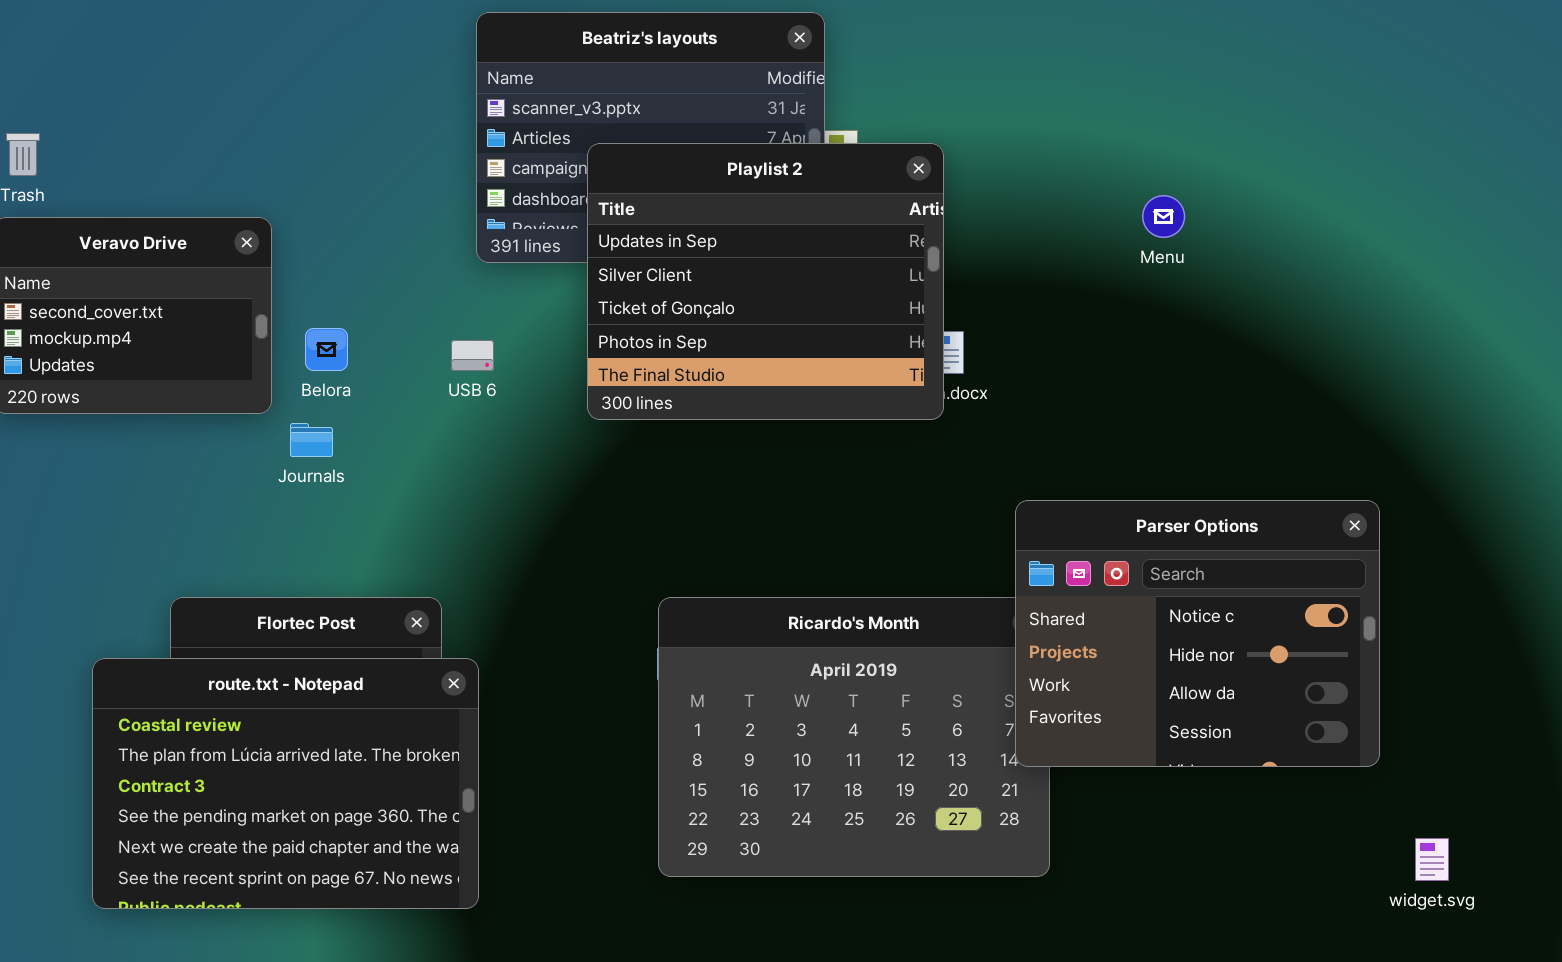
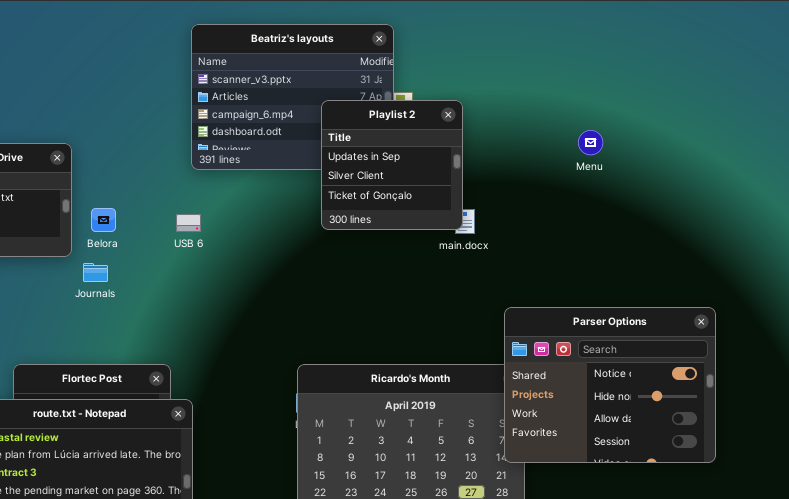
Playlist 2: [587,143,944,420] -> [321,100,463,230], resized

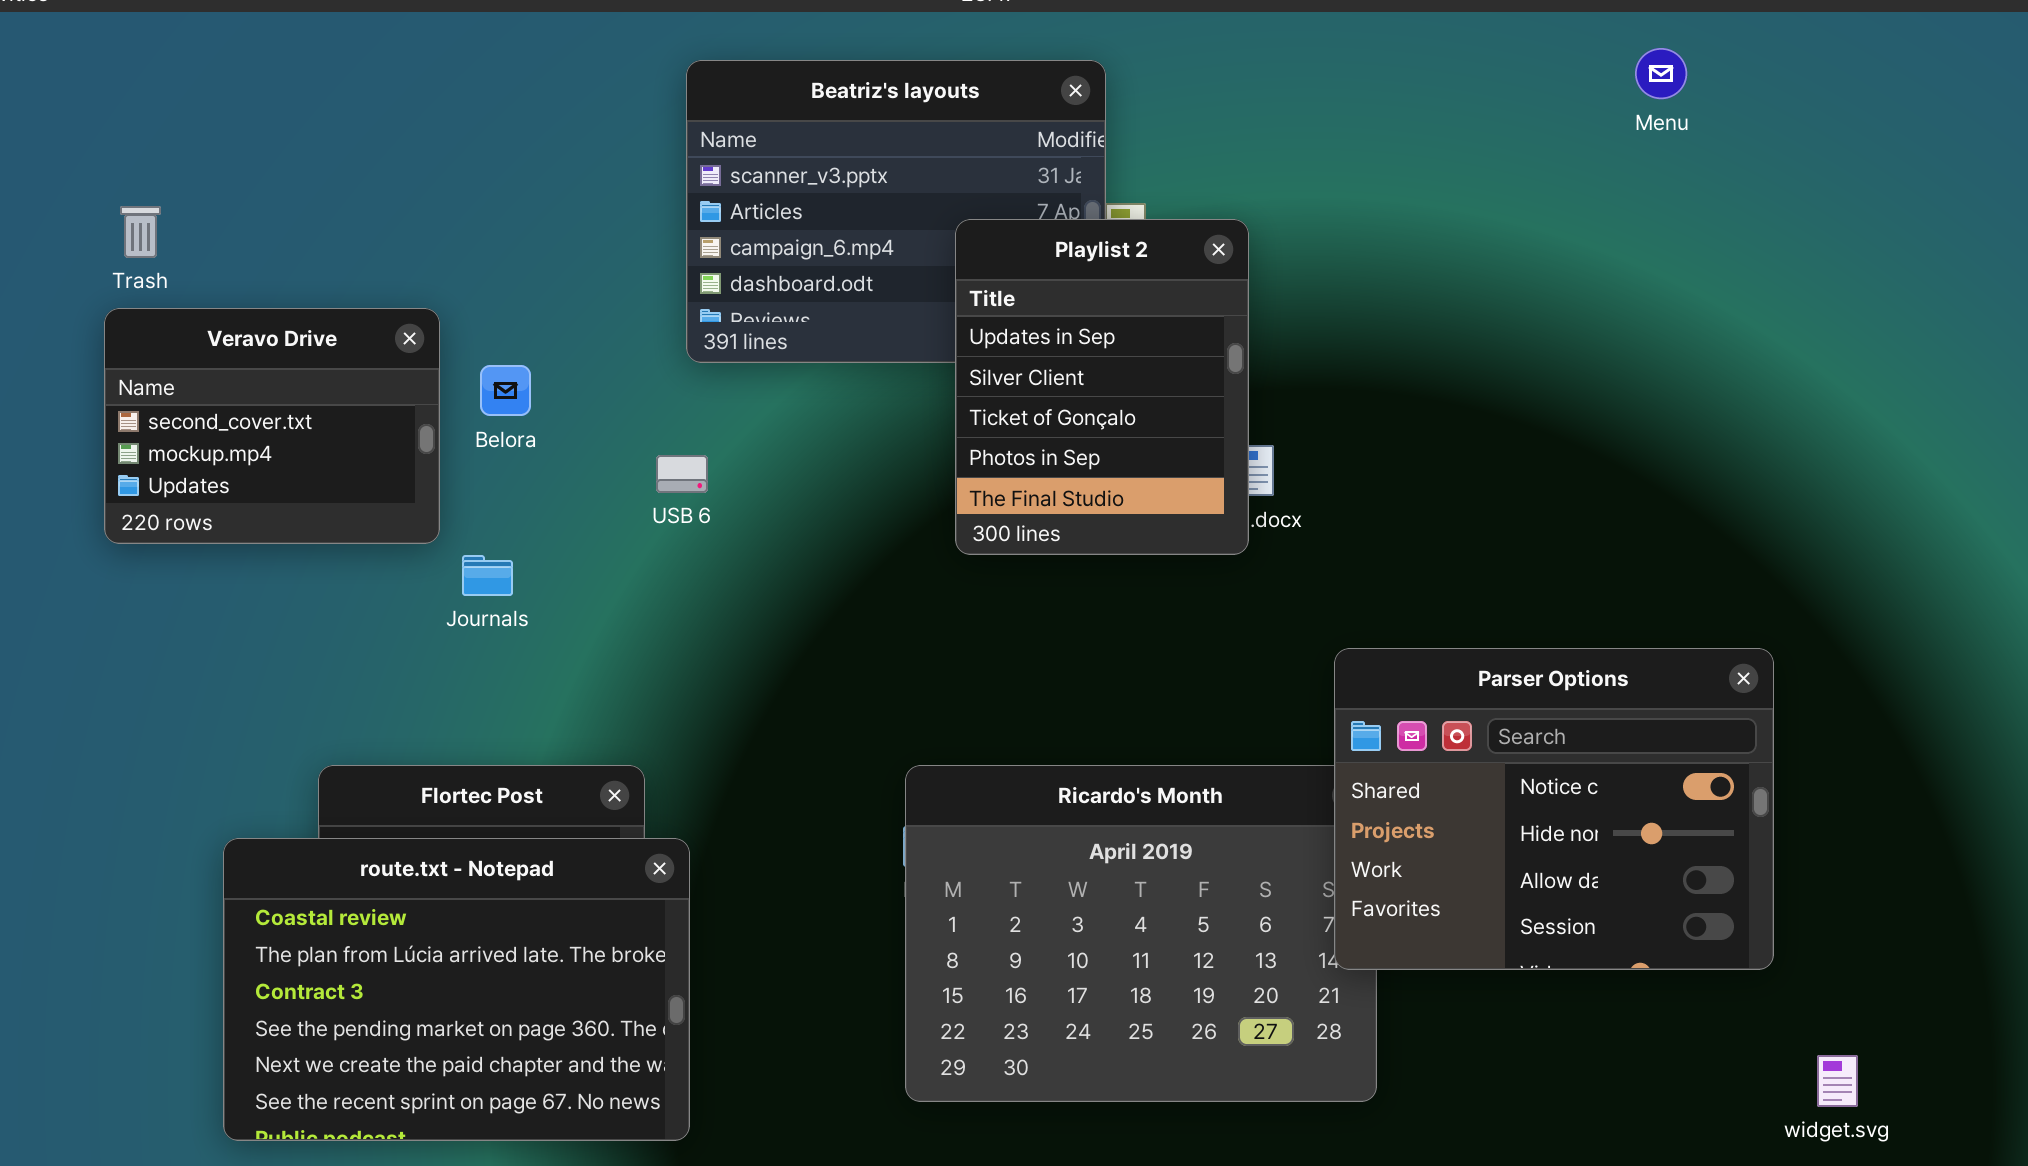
Playlist 2: [321,100,463,230] -> [955,219,1249,555], resized
Menu: [578,130,603,155] -> [1635,48,1687,99], moved
Belora: [91,208,116,232] -> [480,365,531,416], moved

